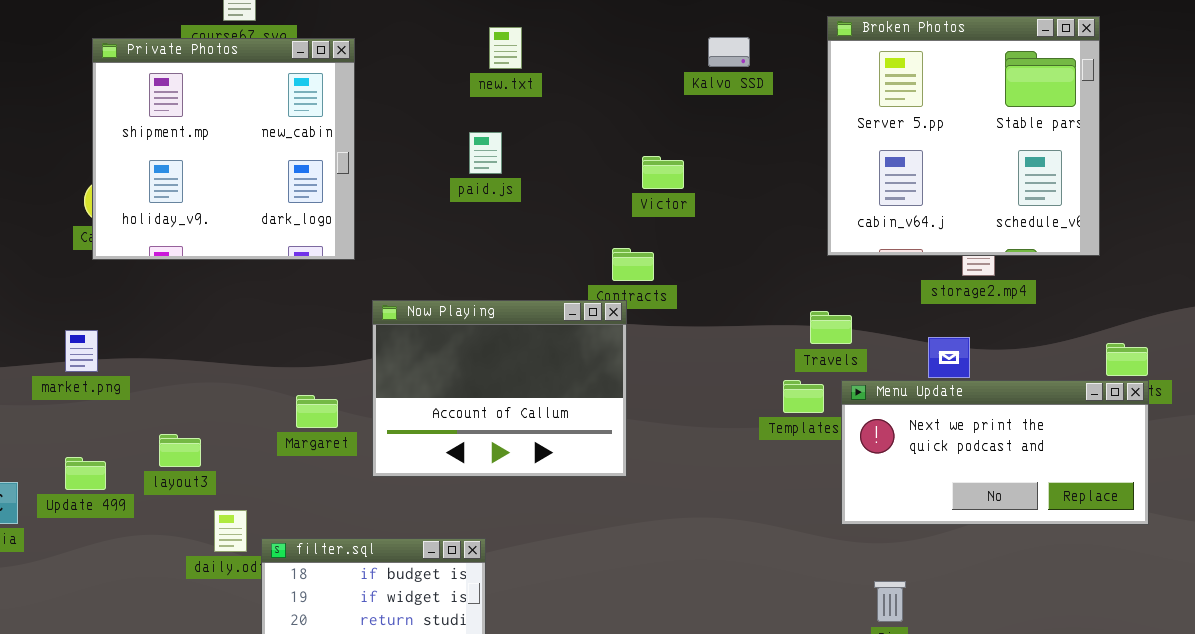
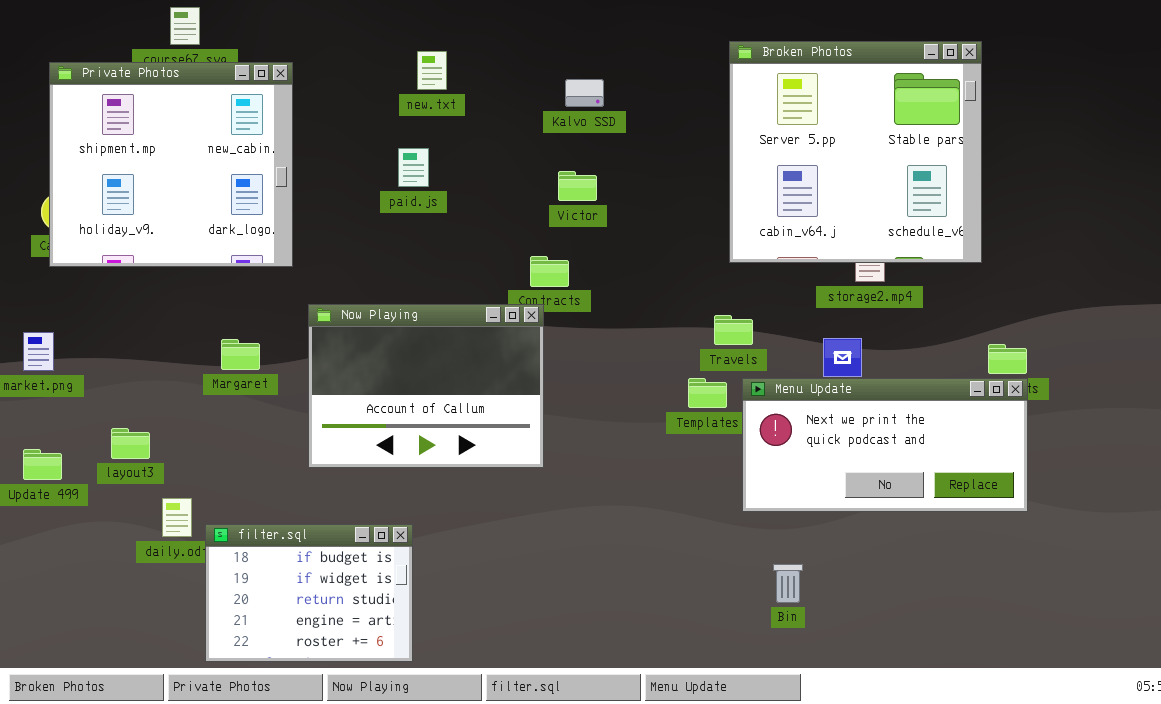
Kalvo SSD: [708,37,750,67] -> [565,79,604,107], moved
Margaret: [296,395,338,428] -> [221,339,260,370], moved

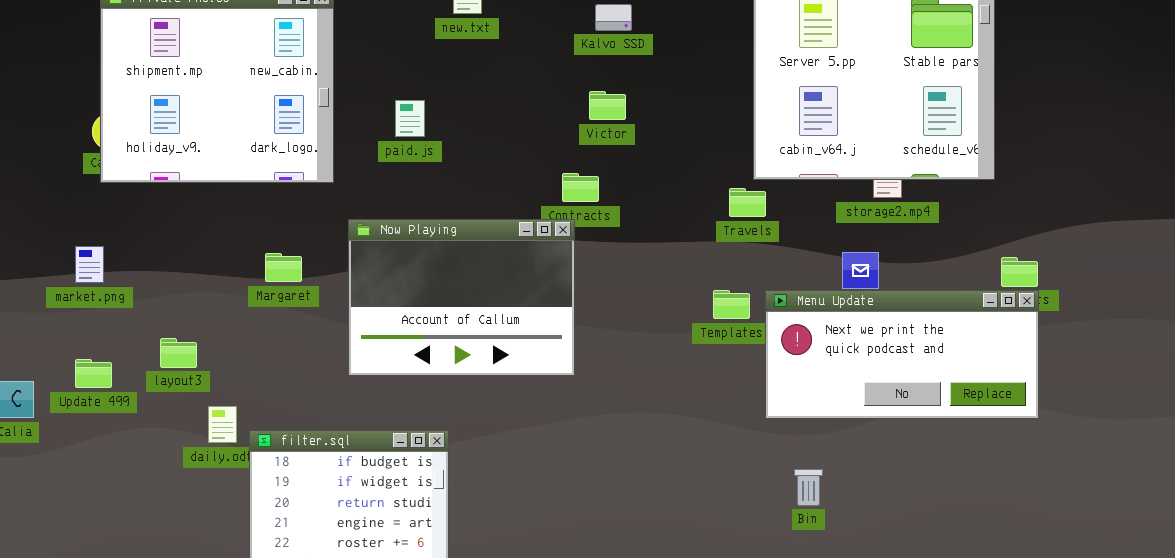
paid.js: [398,148,429,187] -> [395,100,425,137], moved
Travels: [714,315,753,345] -> [729,188,766,217], moved

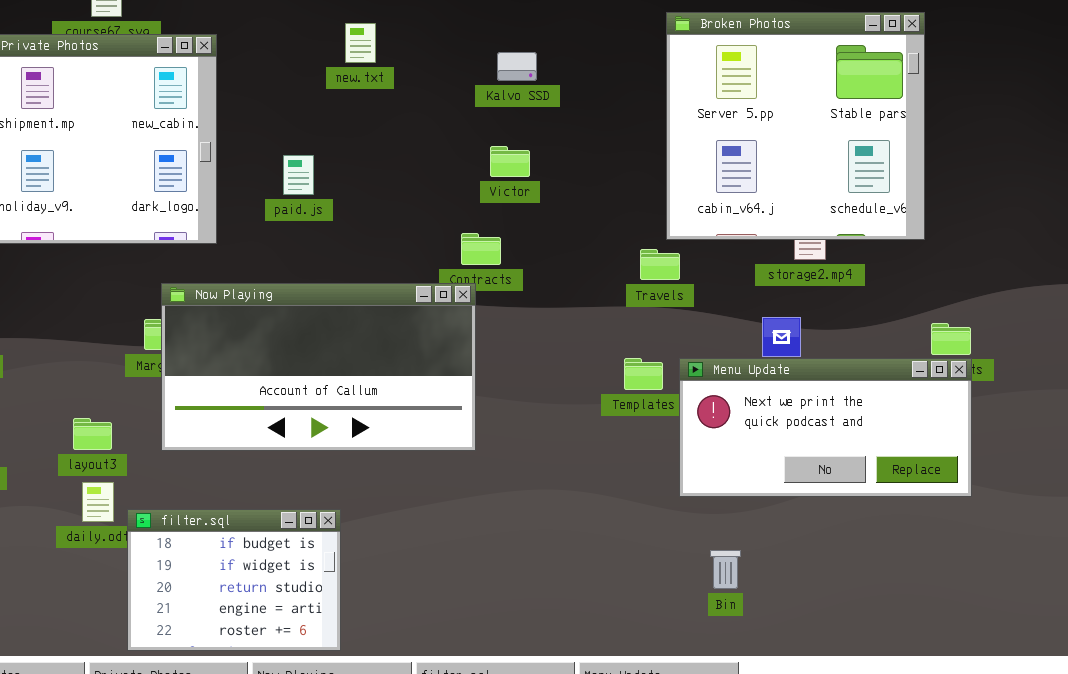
Now Playing: [348,219,575,376] -> [161,283,476,451], resized
layout3: [160,338,197,368] -> [73,418,112,450], moved

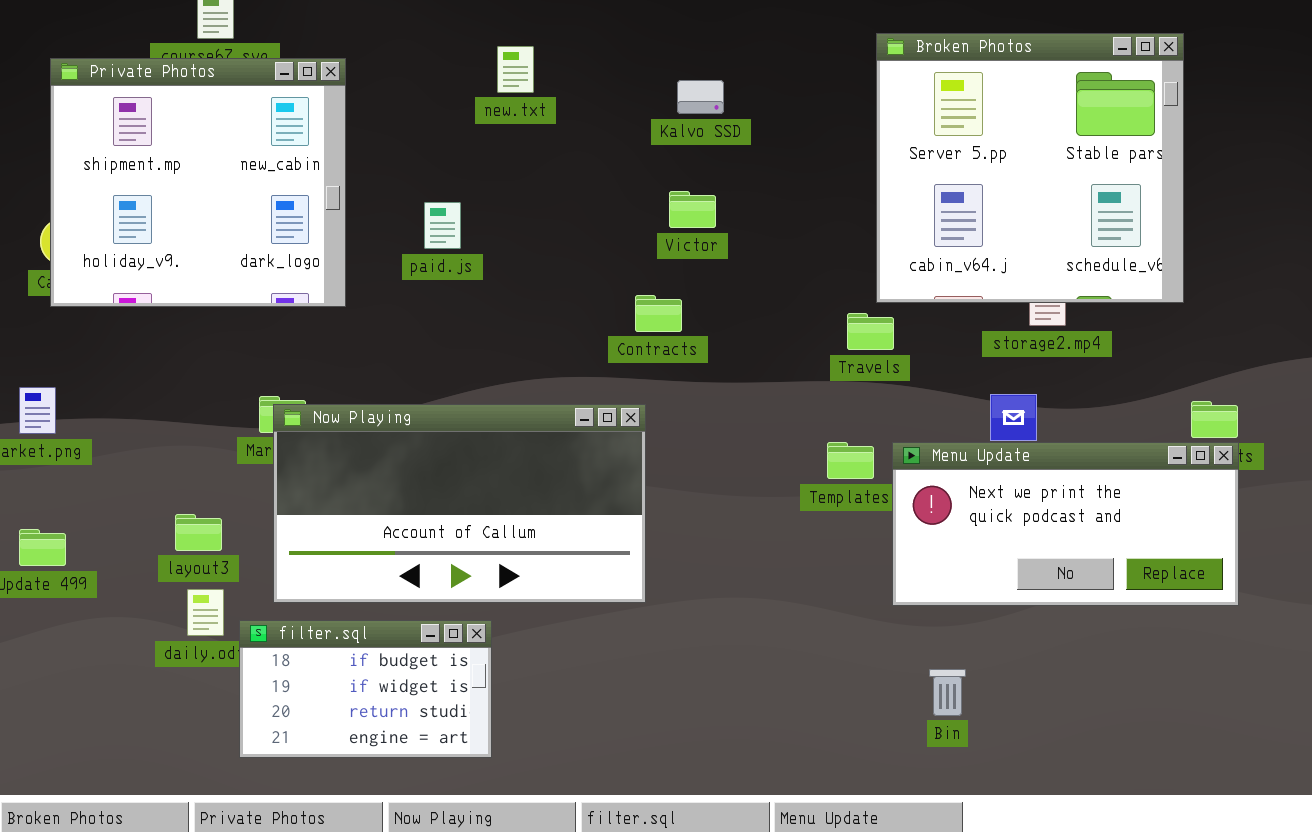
Now Playing: [161,283,476,451] -> [273,404,646,603], moved
filter.sql: [127,509,341,651] -> [239,620,492,758], resized

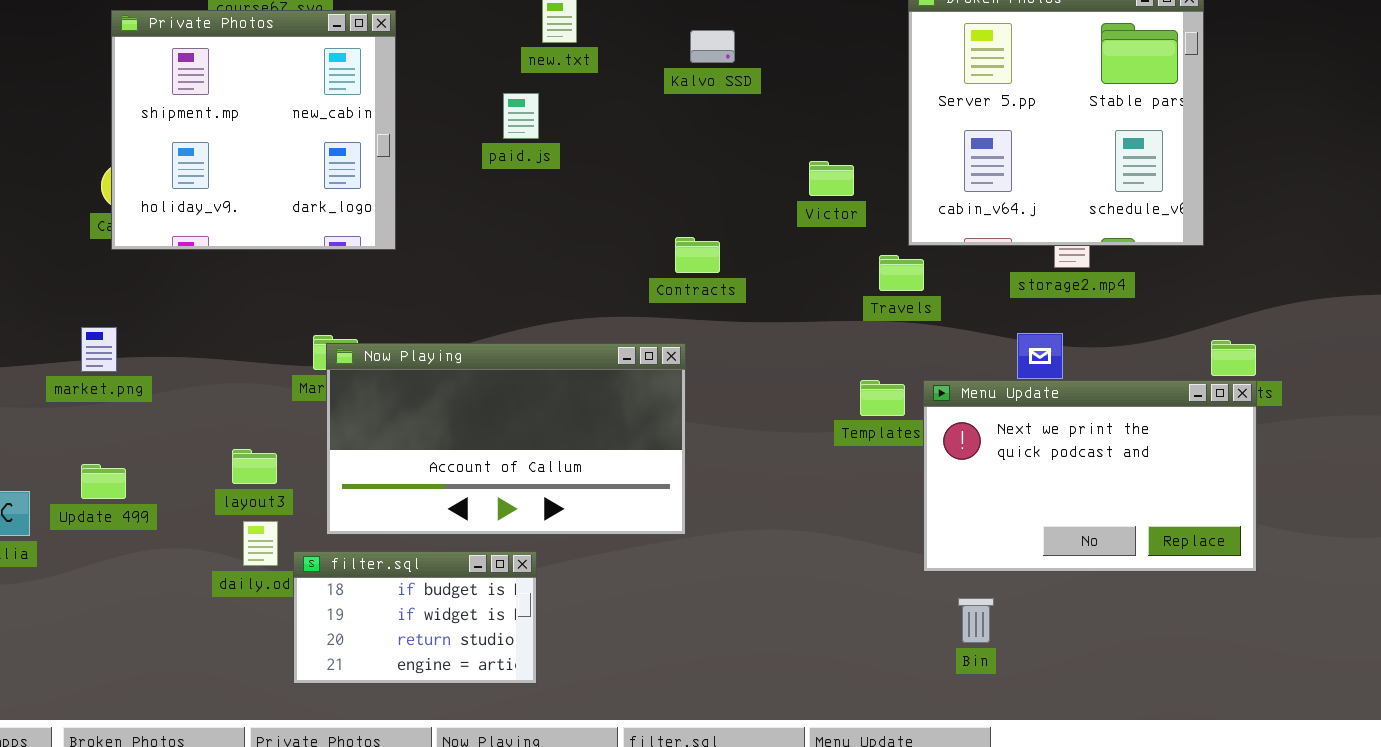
Kalvo SSD: [677,80,724,114] -> [690,30,735,63], moved
Victor: [669,191,716,228] -> [809,161,854,196], moved
paid.js: [424,202,461,249] -> [503,93,539,139], moved
Menu Update: [892,442,1239,606] -> [923,380,1257,572], resized

